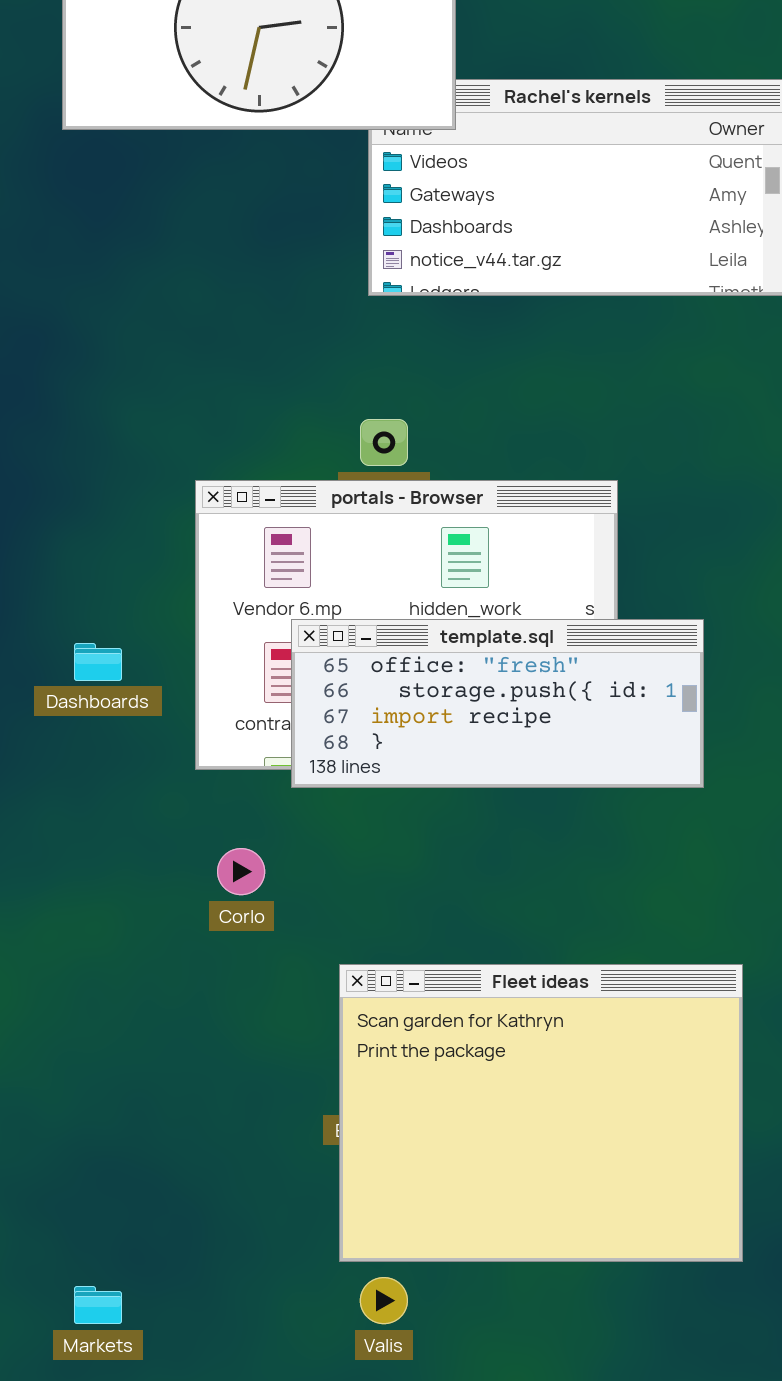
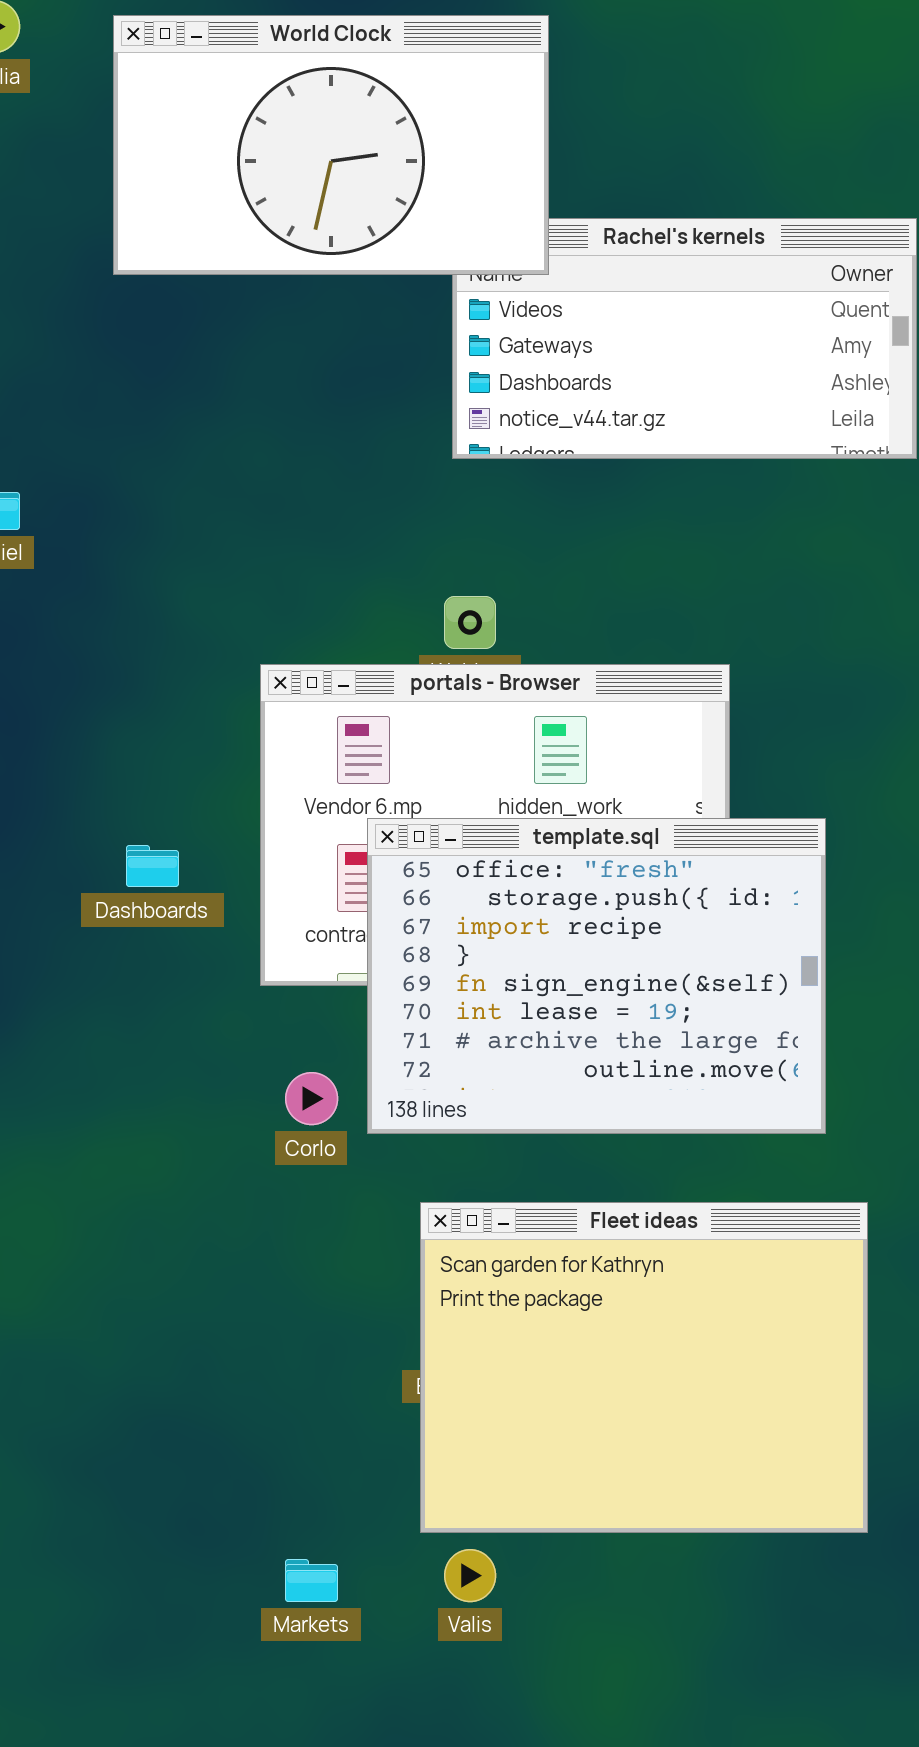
template.sql: [291,619,704,788] -> [367,818,826,1134], resized
Markets: [74,1286,122,1324] -> [285,1559,338,1602], moved

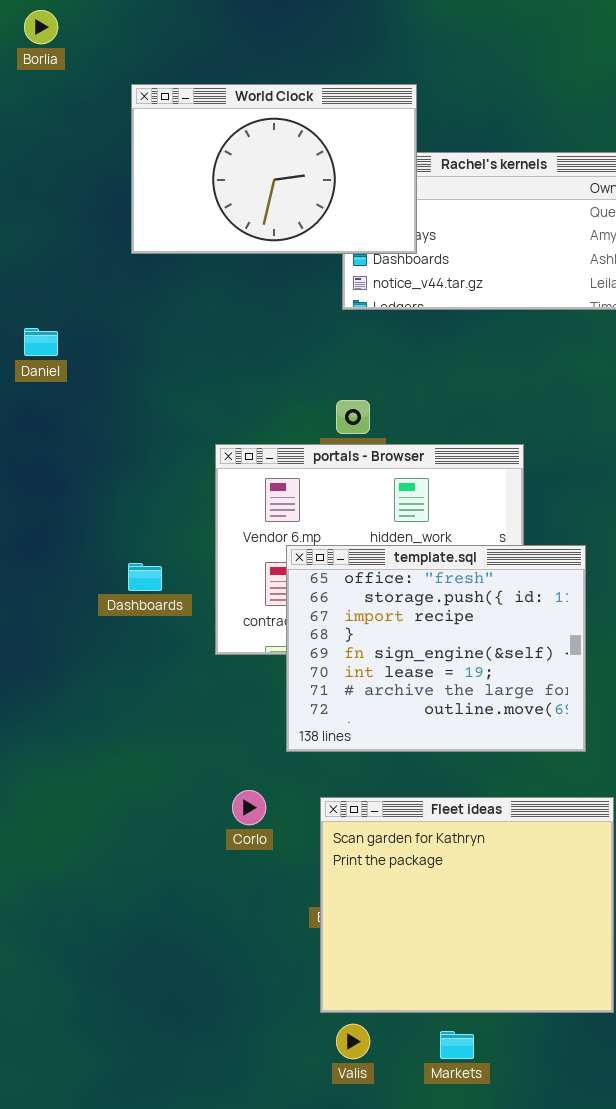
World Clock: [113,15,549,275] -> [131,84,417,254], moved
Corlo: [285,1072,338,1125] -> [232,790,266,825], moved
Markets: [285,1559,338,1602] -> [440,1031,474,1059], moved

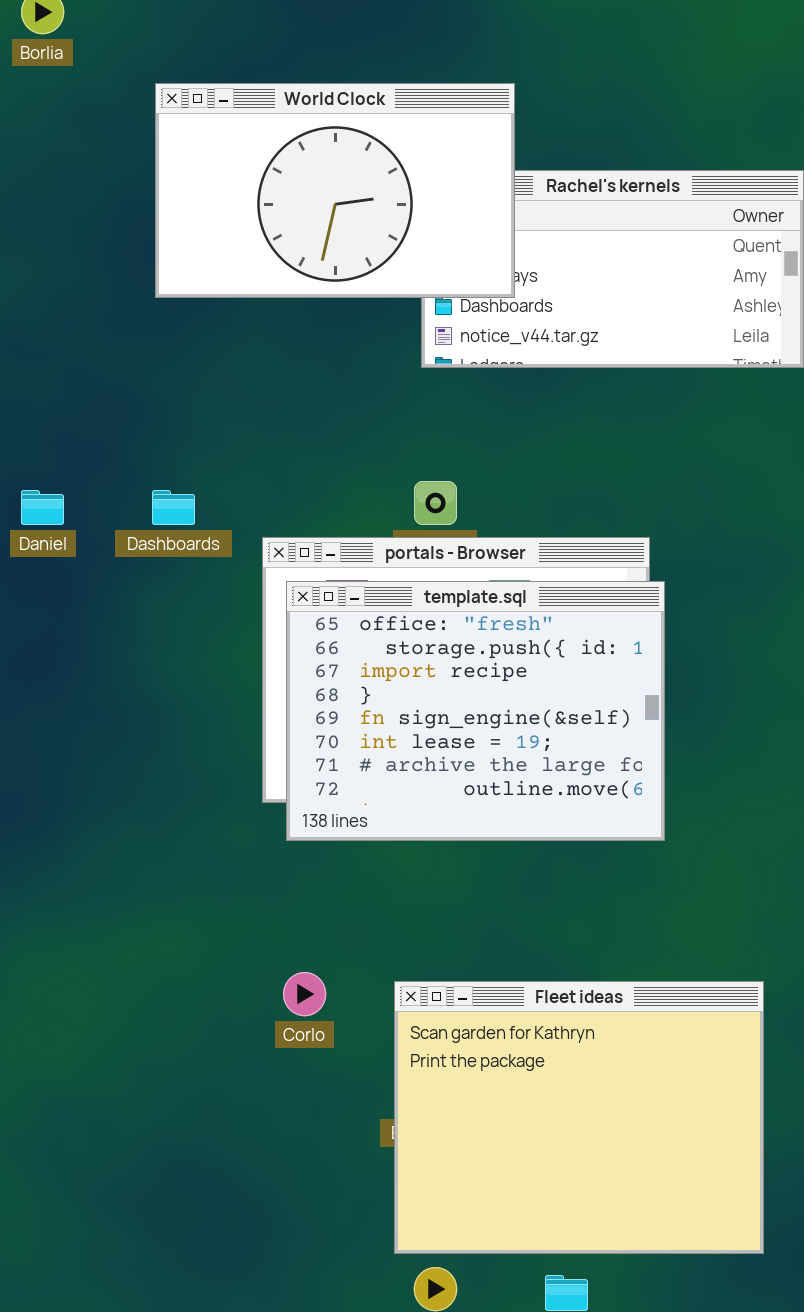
Daniel: [24,328,58,356] -> [21,490,64,525], moved
template.sql: [286,545,586,752] -> [286,581,665,841], moved
Dashboards: [128,563,162,591] -> [152,490,195,525], moved

